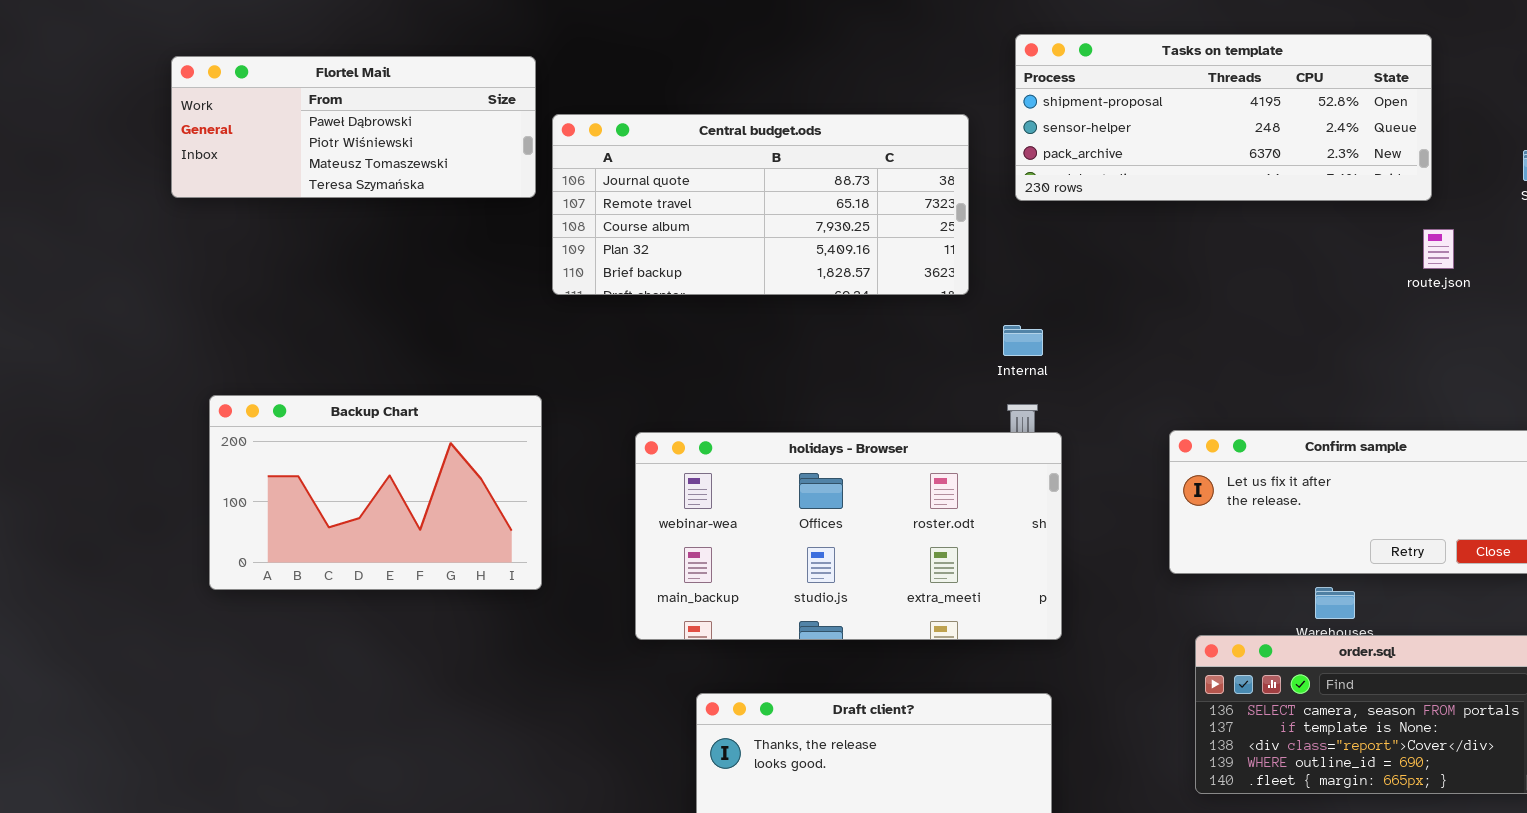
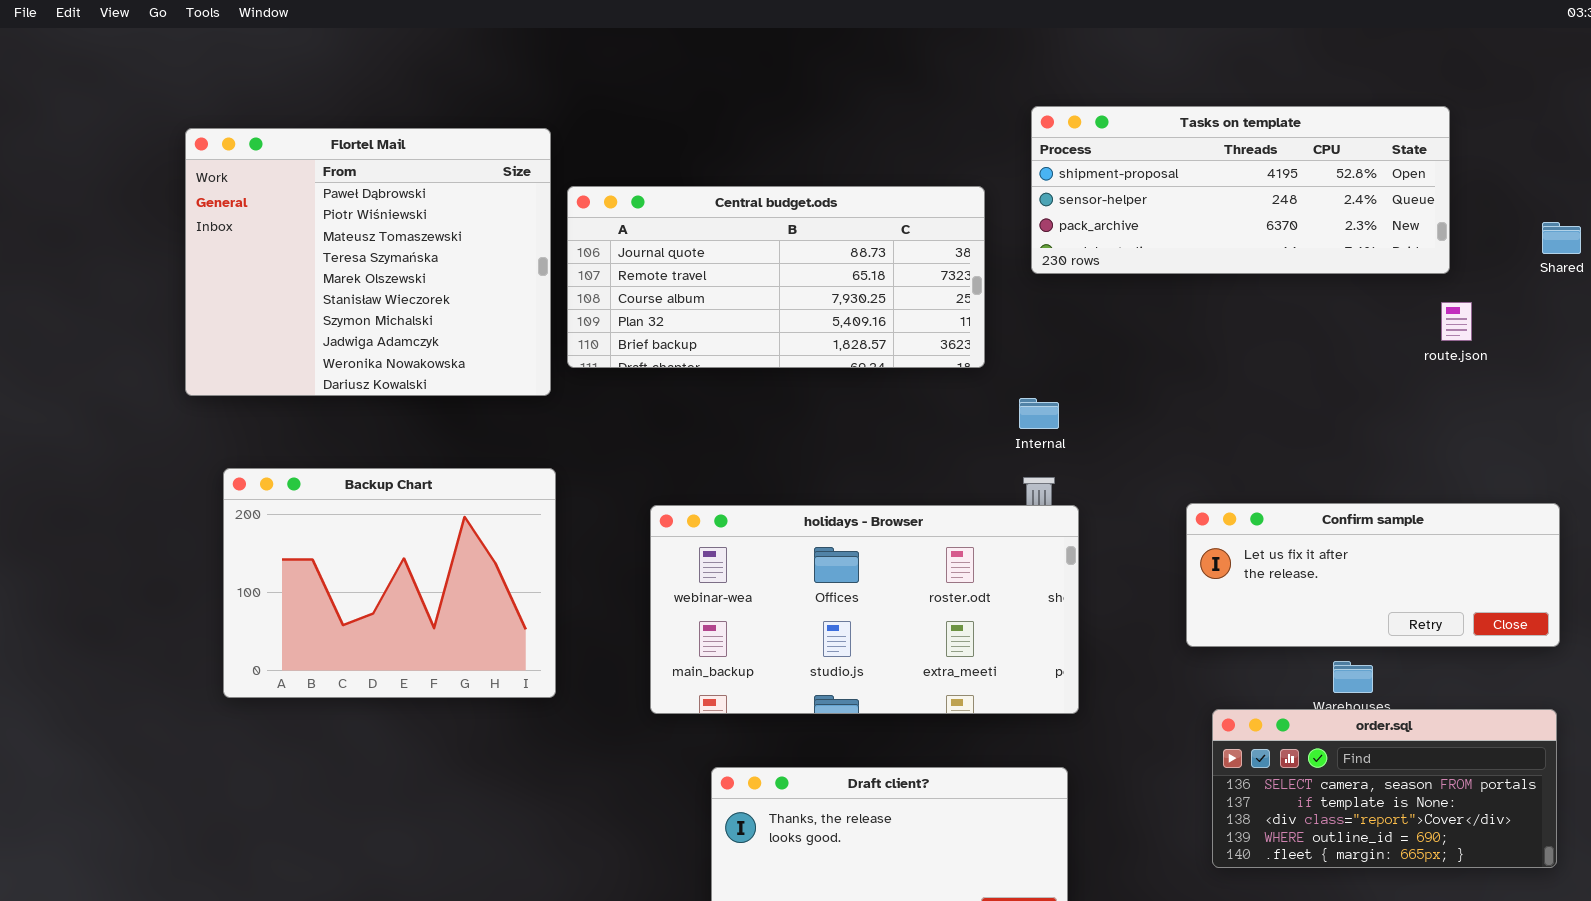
Flortel Mail: [171,56,536,198] -> [185,128,551,396], resized
Backup Chart: [209,395,542,590] -> [223,468,556,698], resized

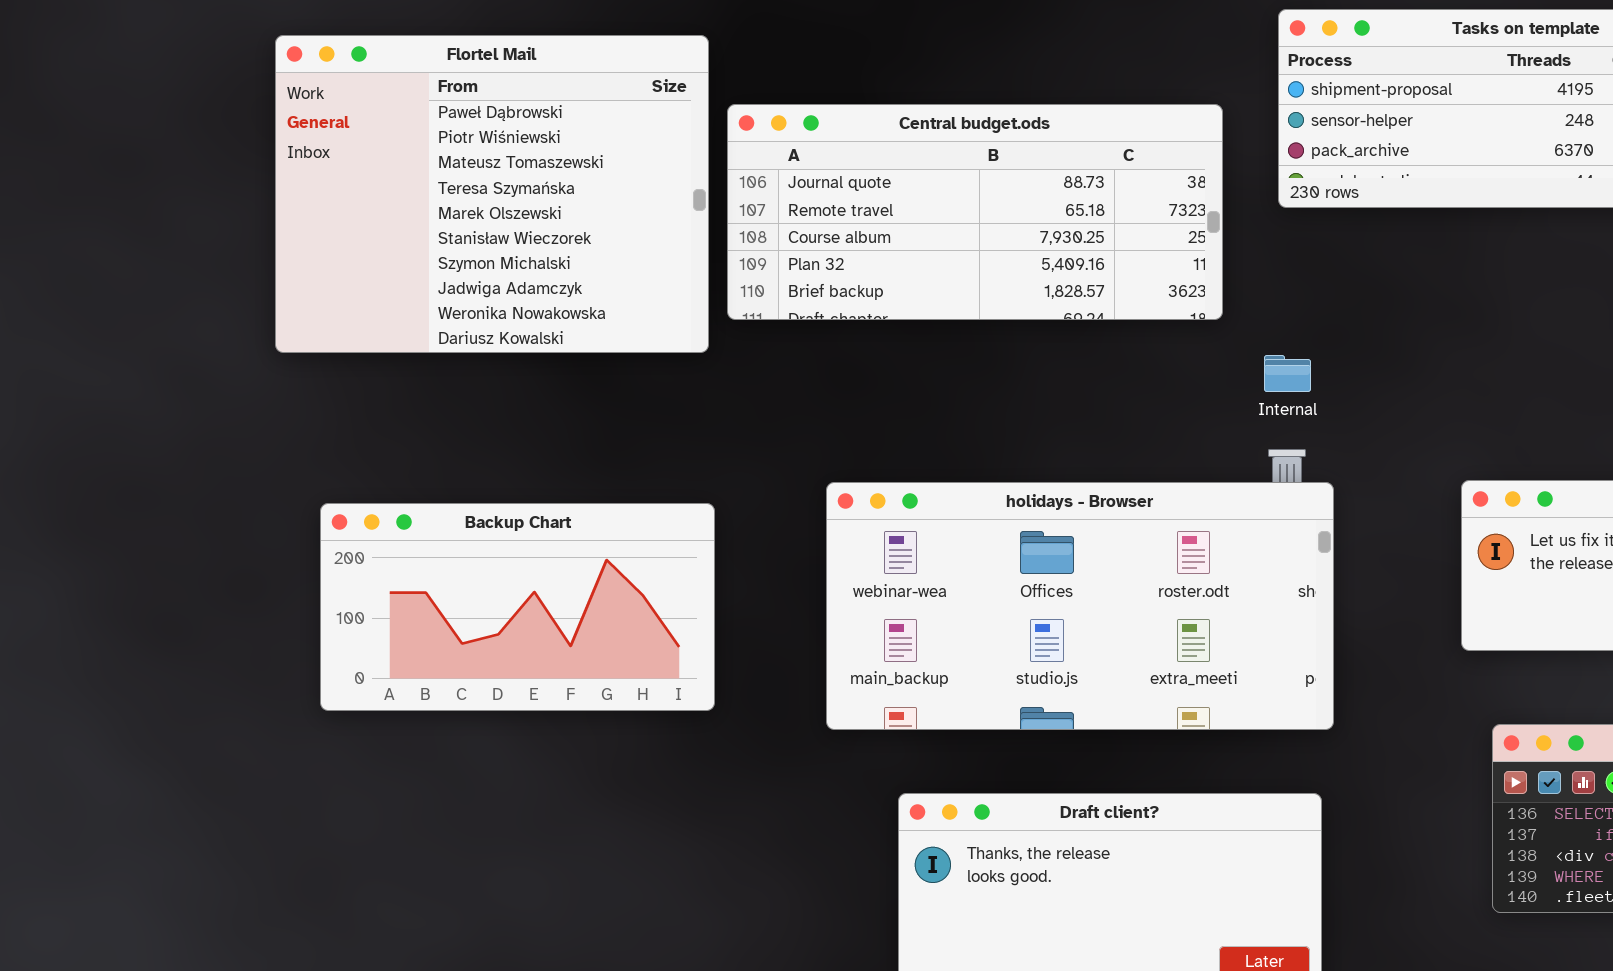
Backup Chart: [223,468,556,698] -> [320,503,715,711], resized

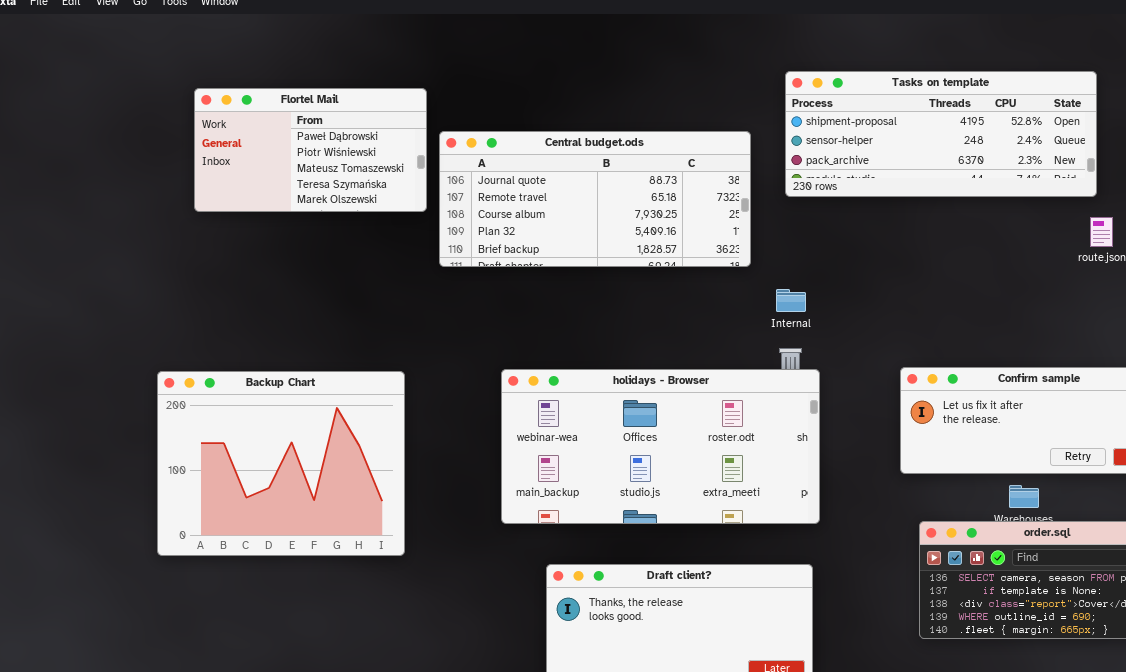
Flortel Mail: [275,35,709,353] -> [194,88,427,212], resized
Backup Chart: [320,503,715,711] -> [157,371,405,556], moved, resized

